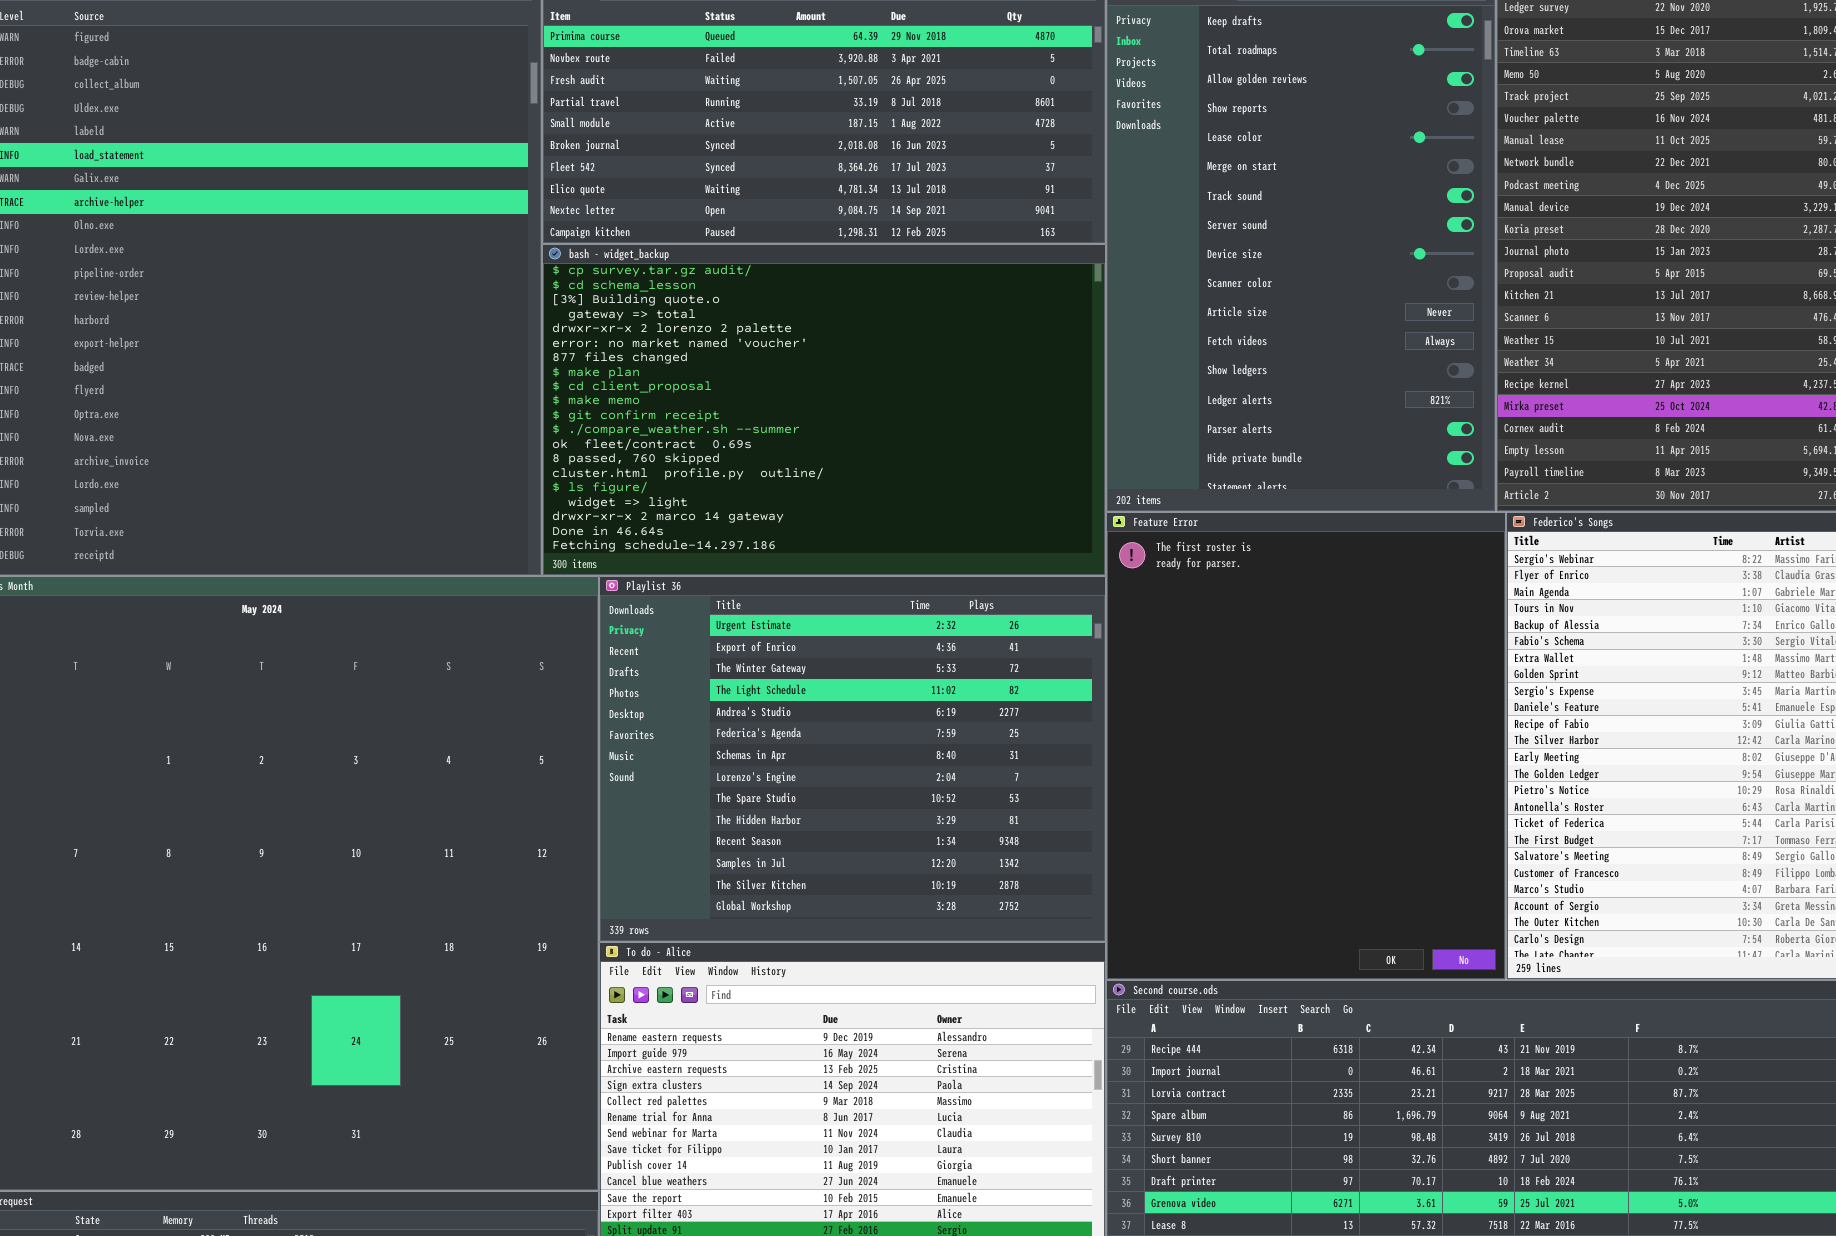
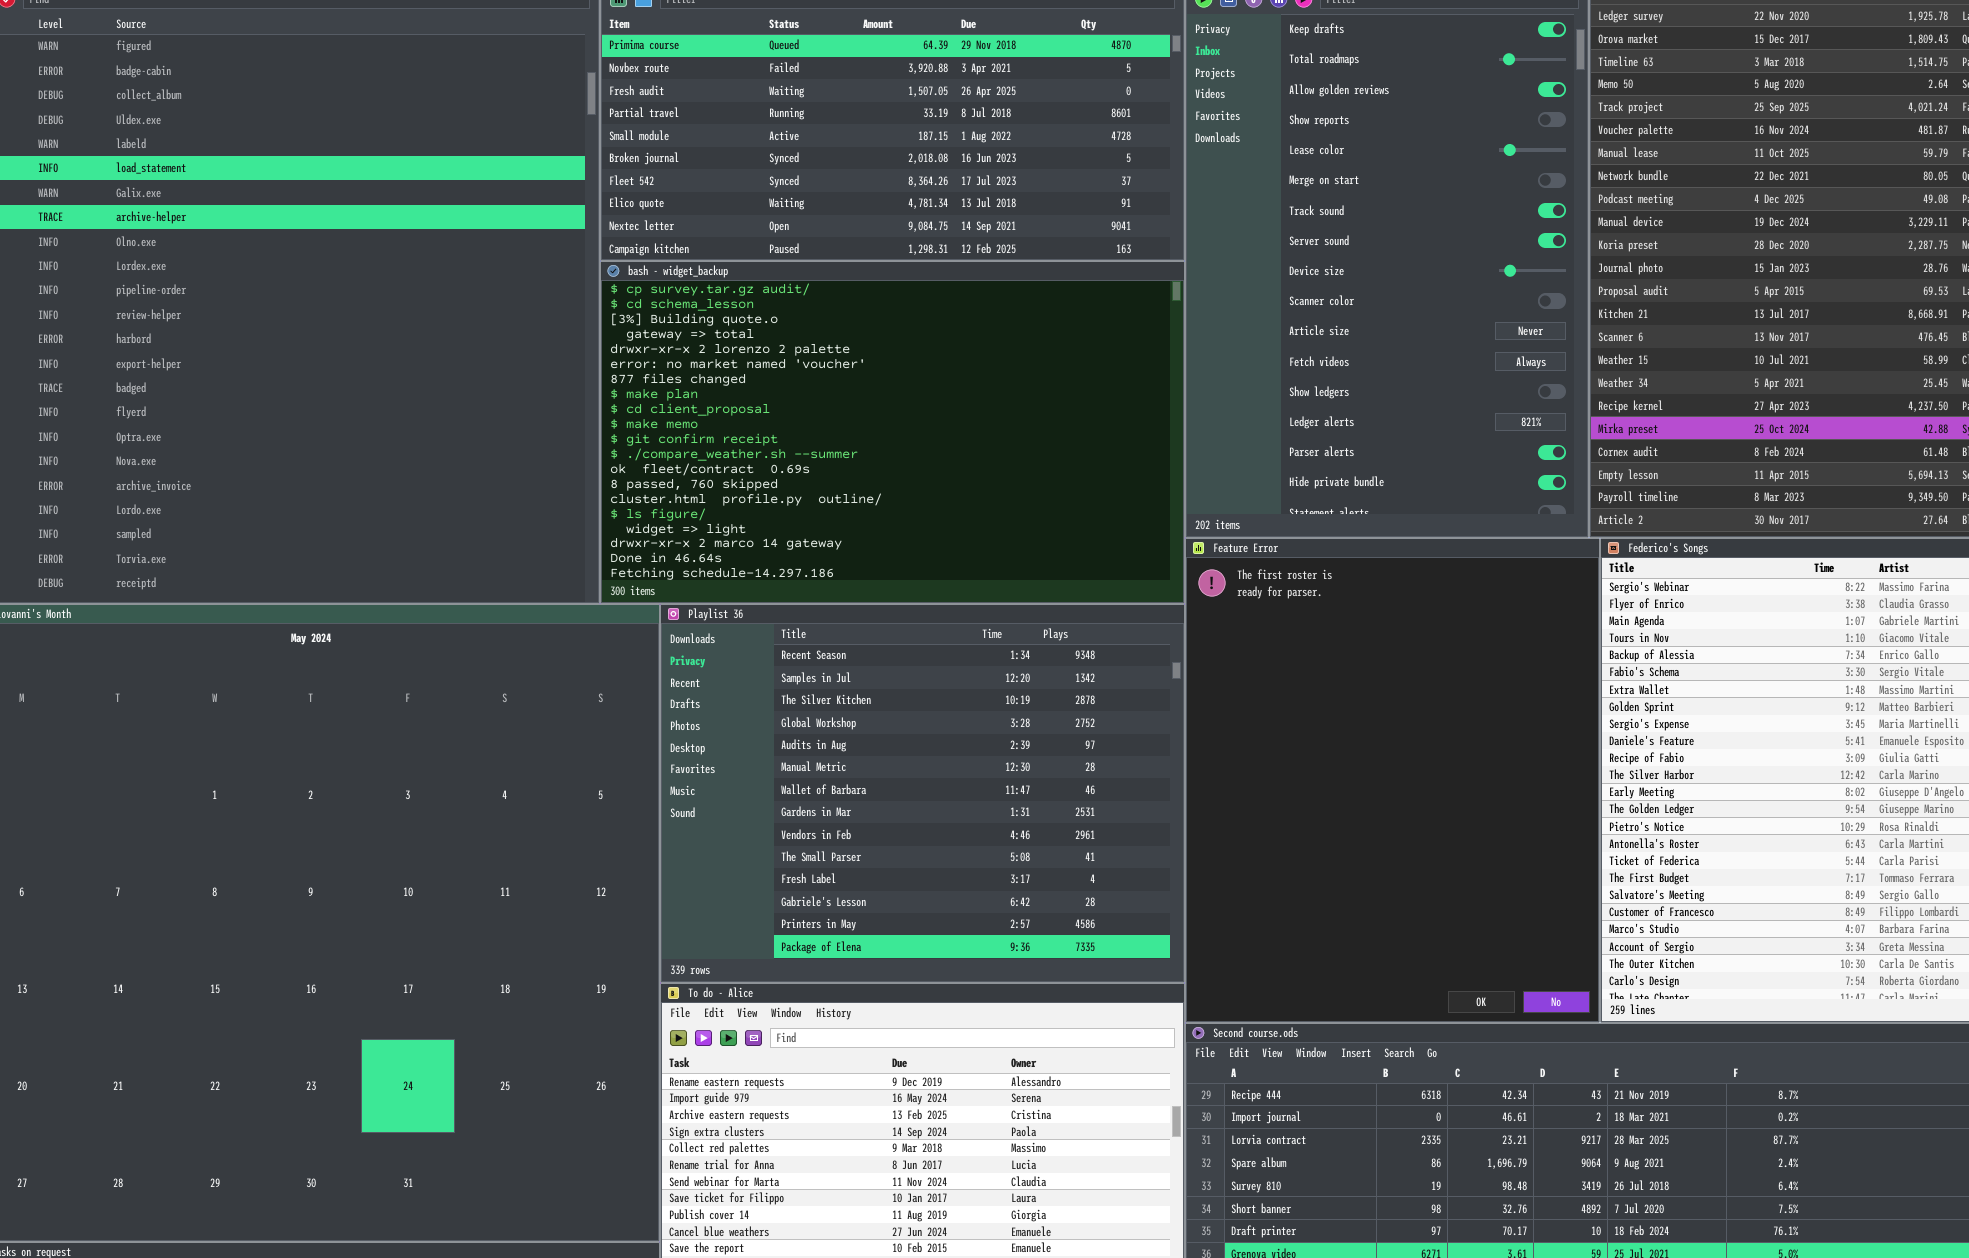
Playlist 36: [599,576,1106,942] -> [660,604,1185,983], scrolled down 10 rows

